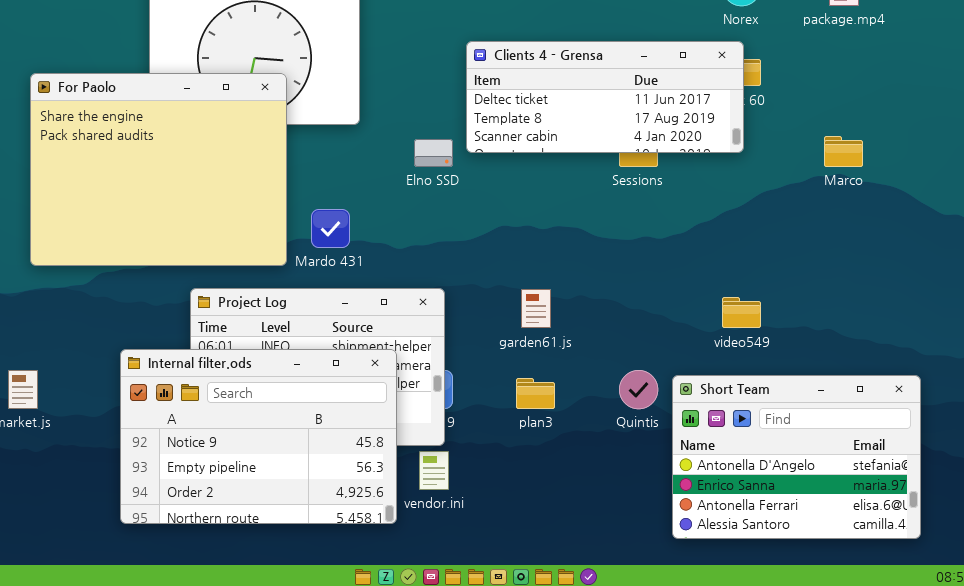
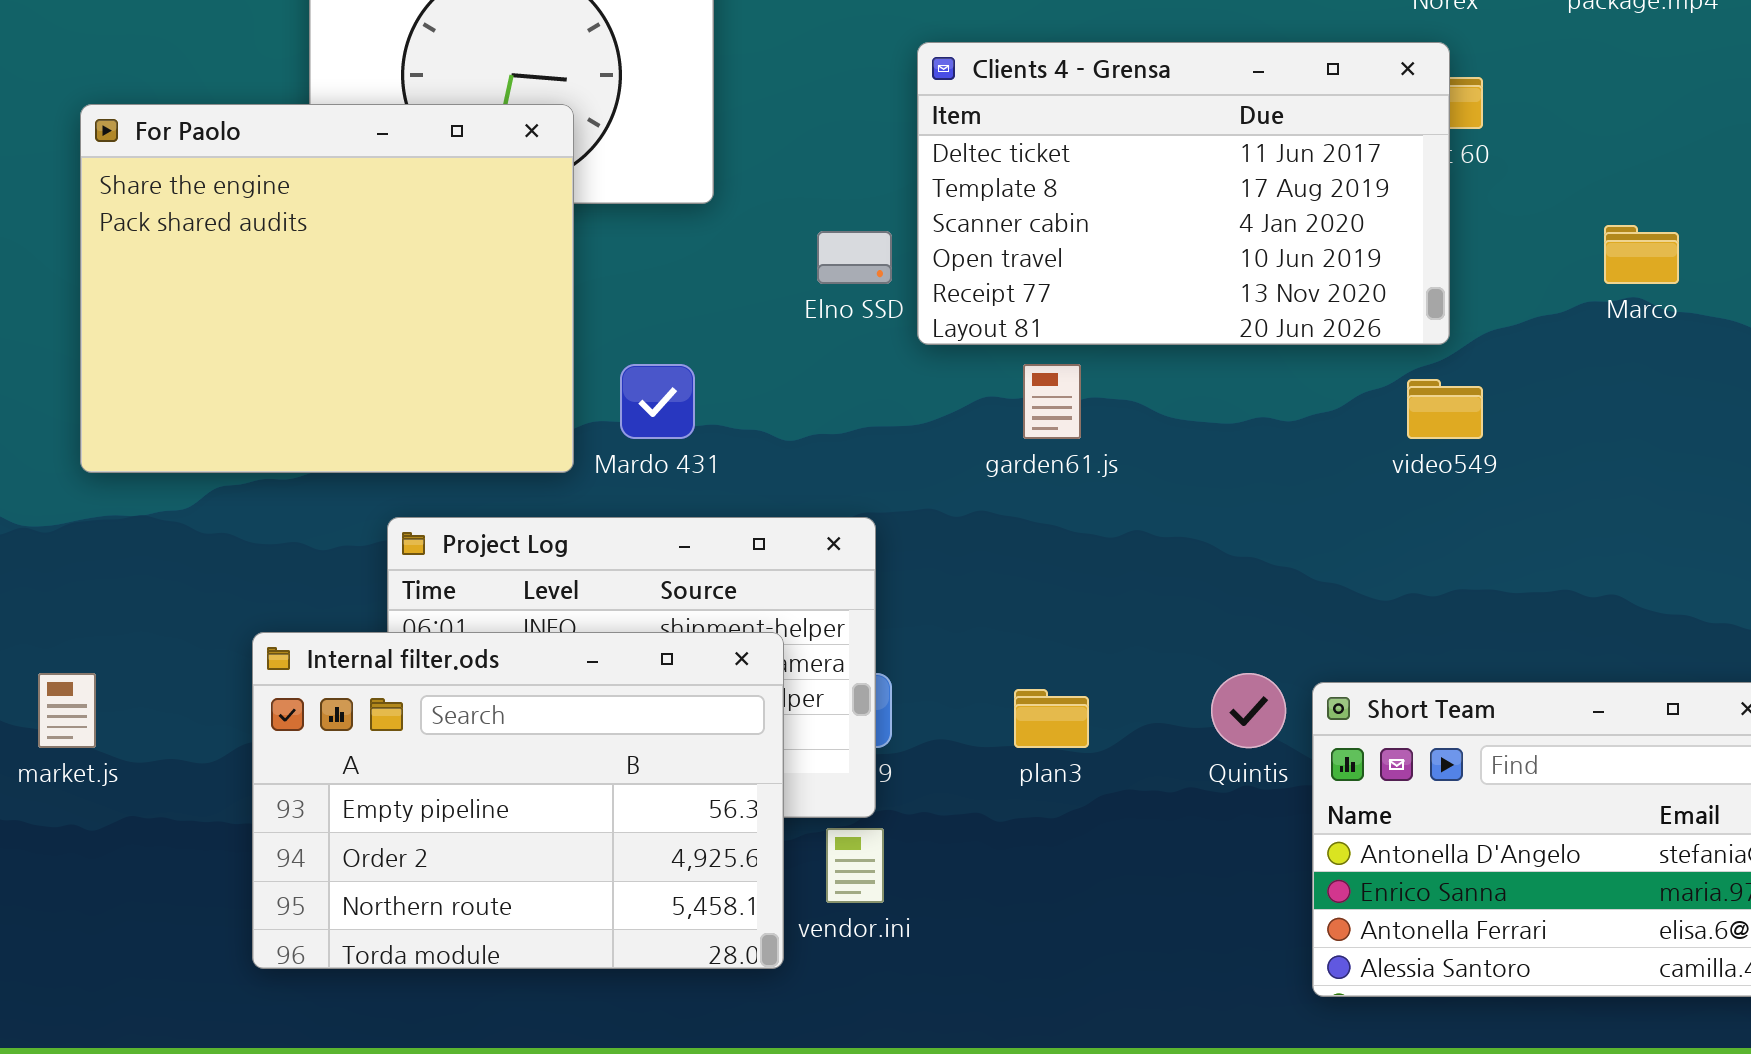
Clients 4 - Grensa: [466,41,744,153] -> [917,42,1450,345], resized
garden61.js: [521,289,551,328] -> [1023,364,1081,439], moved
video549: [722,297,761,328] -> [1407,379,1483,439], moved
Internal filter.ods: [120,349,397,524] -> [252,632,784,969], scrolled down 1 row

